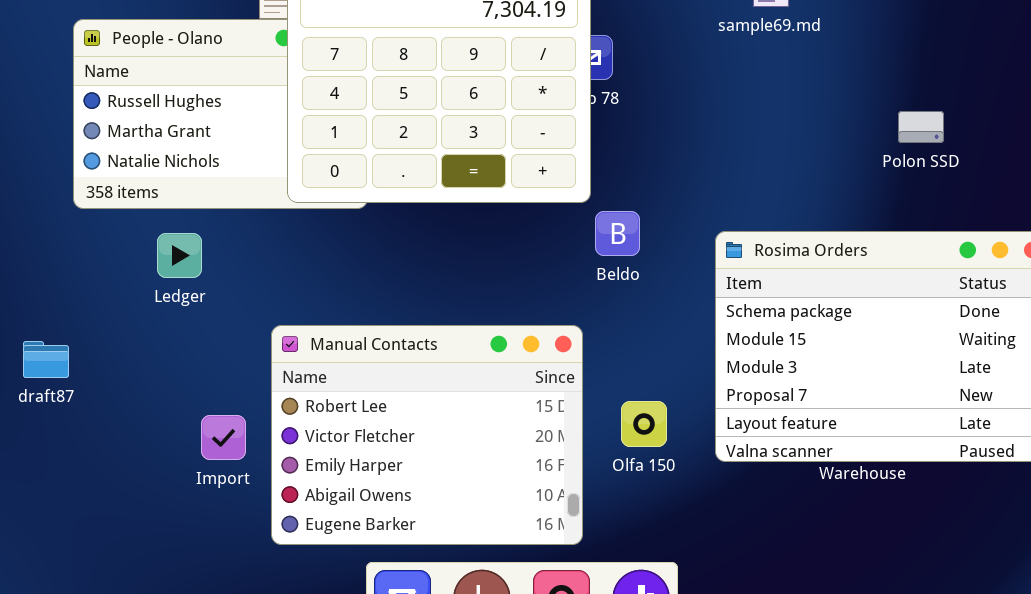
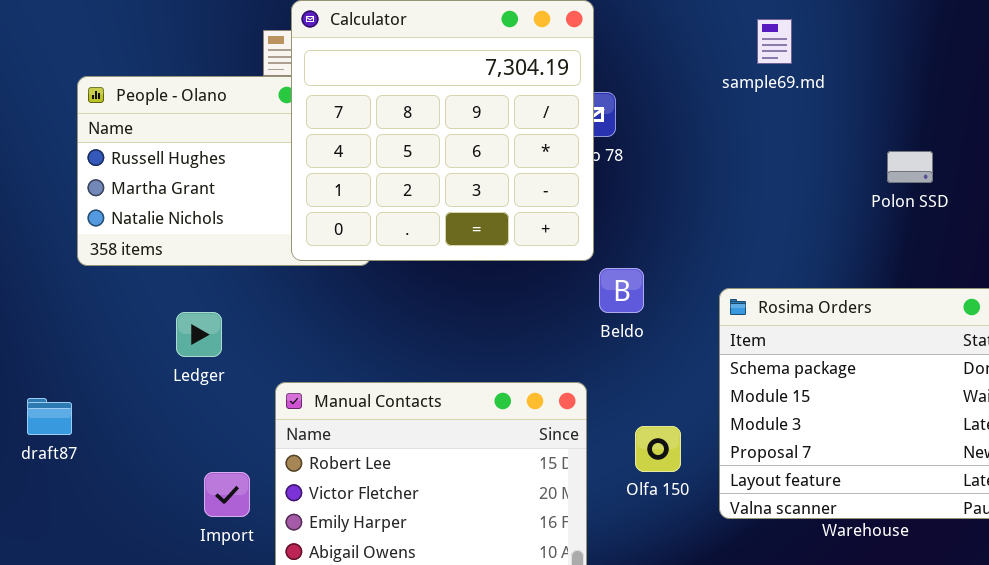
Polon SSD: [898,111,944,143] -> [887,151,933,183], moved
Ledger: [157,233,202,278] -> [176,312,222,357], moved
Olfa 150: [621,401,667,447] -> [635,426,681,472], moved

